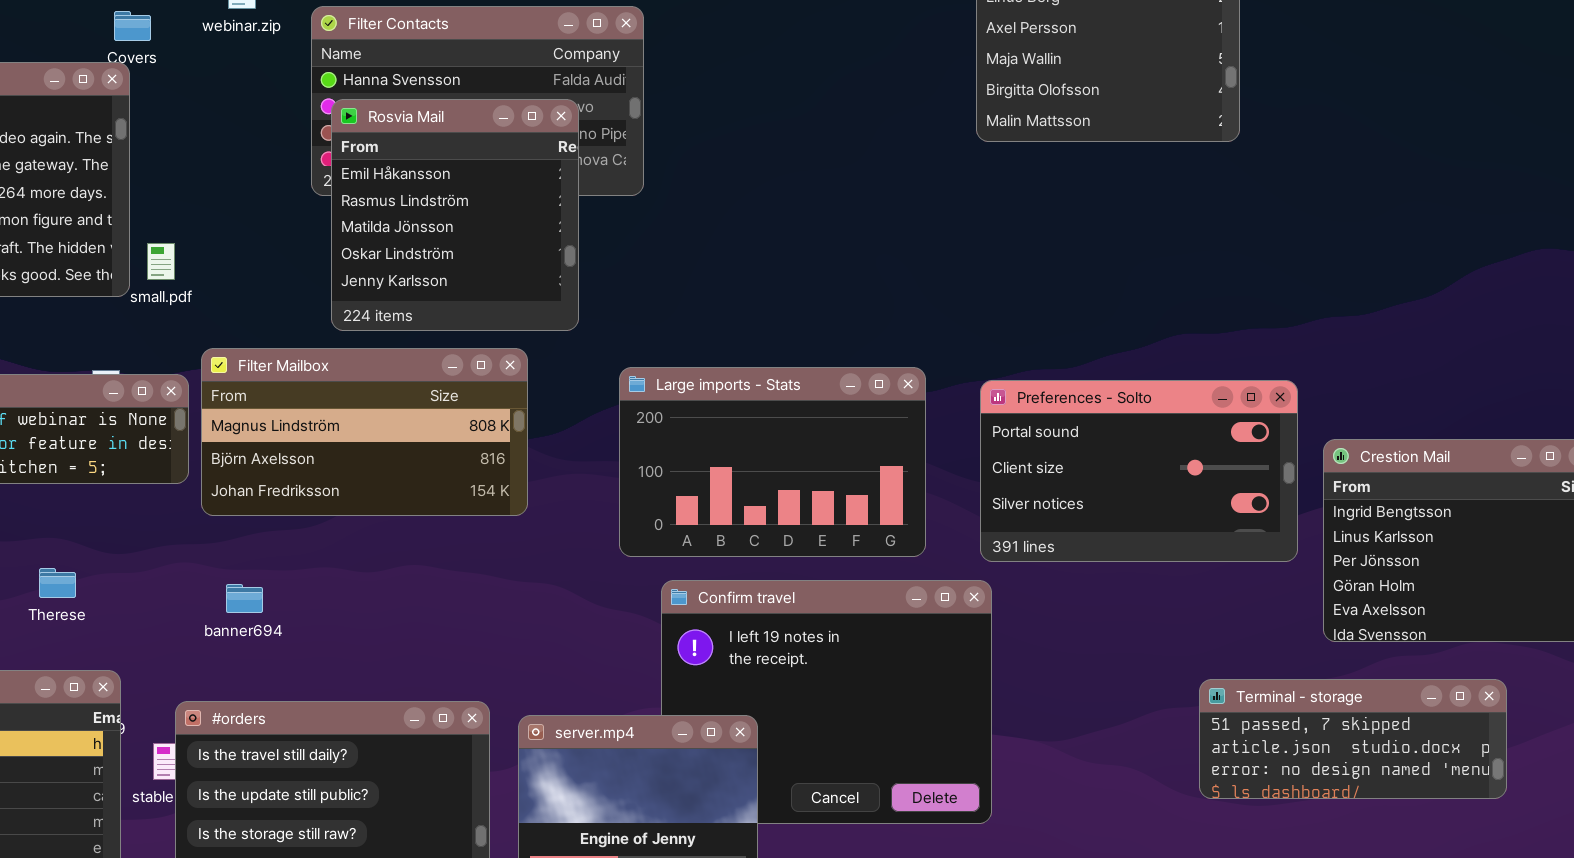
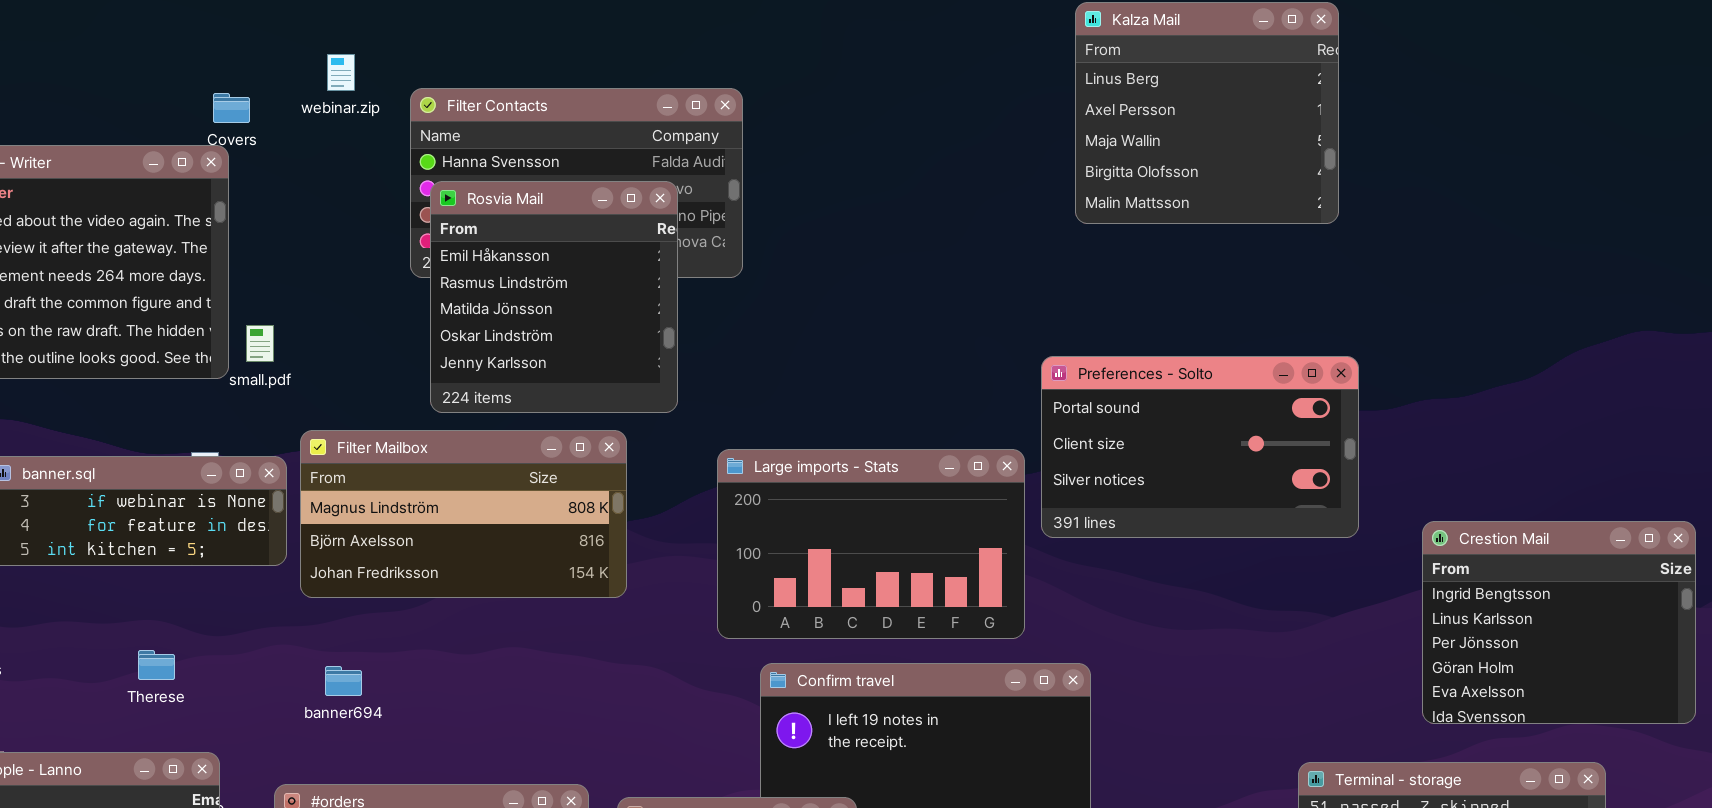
Preferences - Solto: [980,380,1298,562] -> [1041,356,1359,538], moved

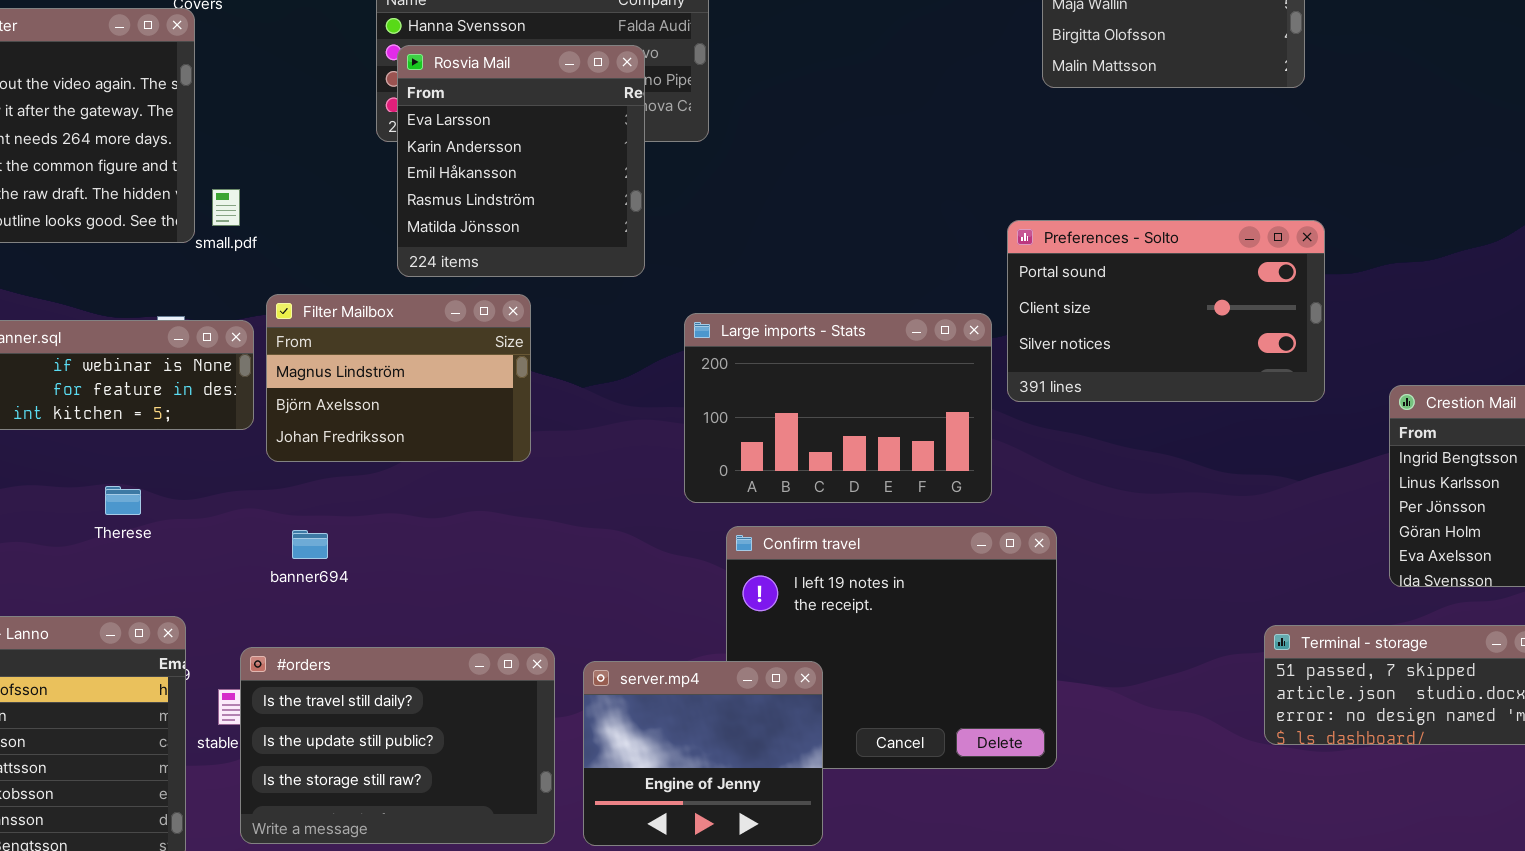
Rosvia Mail: [430,181,678,413] -> [397,45,645,277], scrolled up 2 rows
Filter Mailbox: [300,430,627,598] -> [266,294,531,462], resized
Therese: [138,650,175,680] -> [105,486,141,515], moved

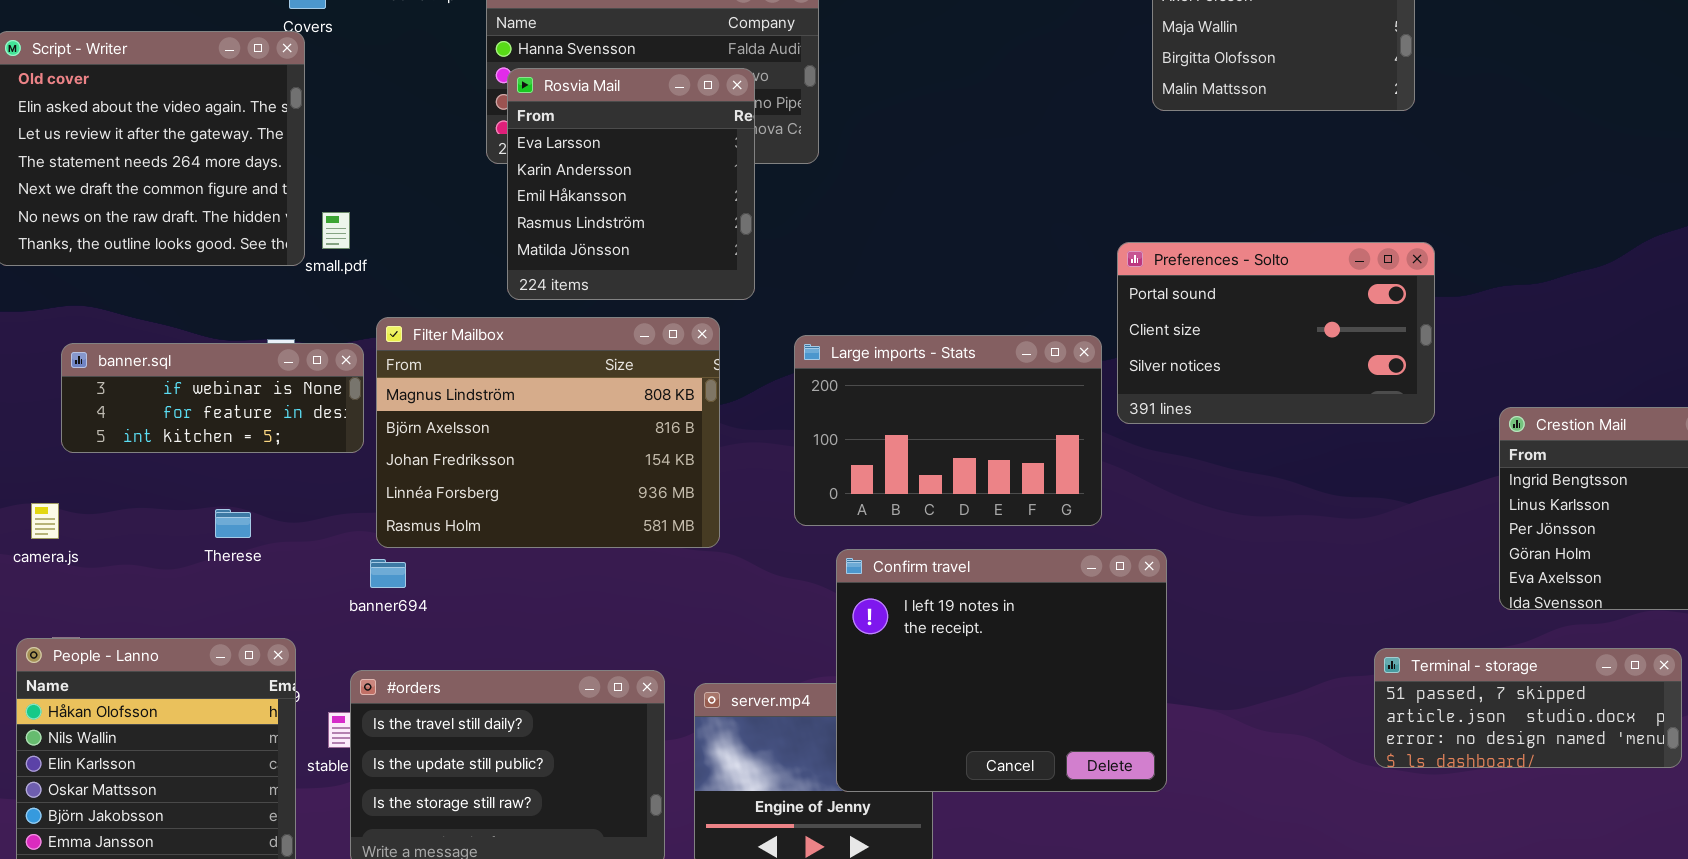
Filter Mailbox: [266,294,531,462] -> [376,317,720,548], resized
Confirm travel: [726,526,1057,769] -> [836,549,1167,792], raised
banner694: [292,530,328,559] -> [370,559,406,588], moved

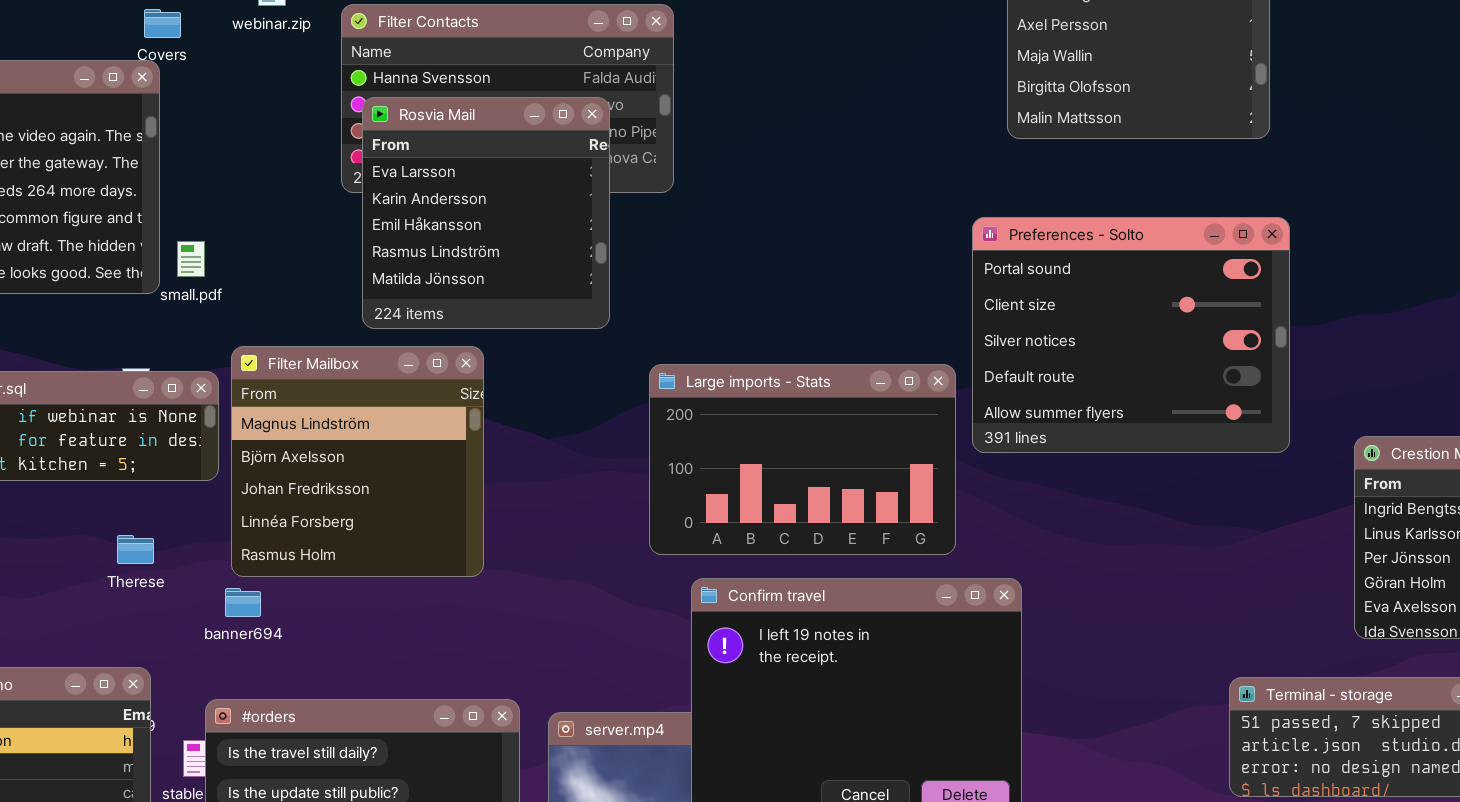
Preferences - Solto: [1117,242,1435,424] -> [972,217,1290,453], resized
Filter Mailbox: [376,317,720,548] -> [231,346,484,577], resized
Therese: [215,509,251,538] -> [117,535,154,564], moved

